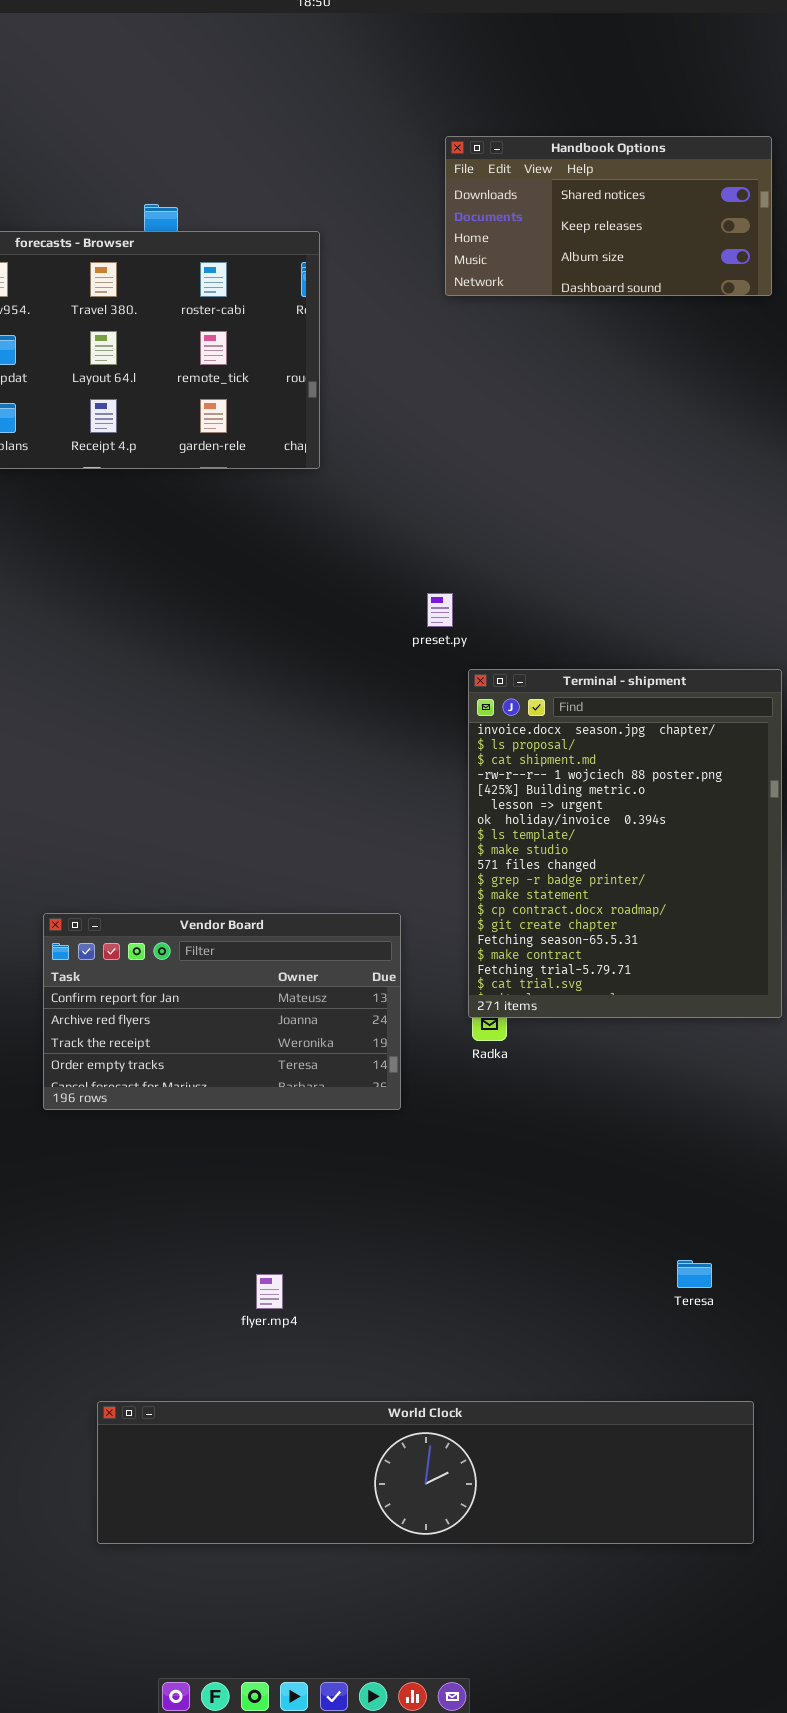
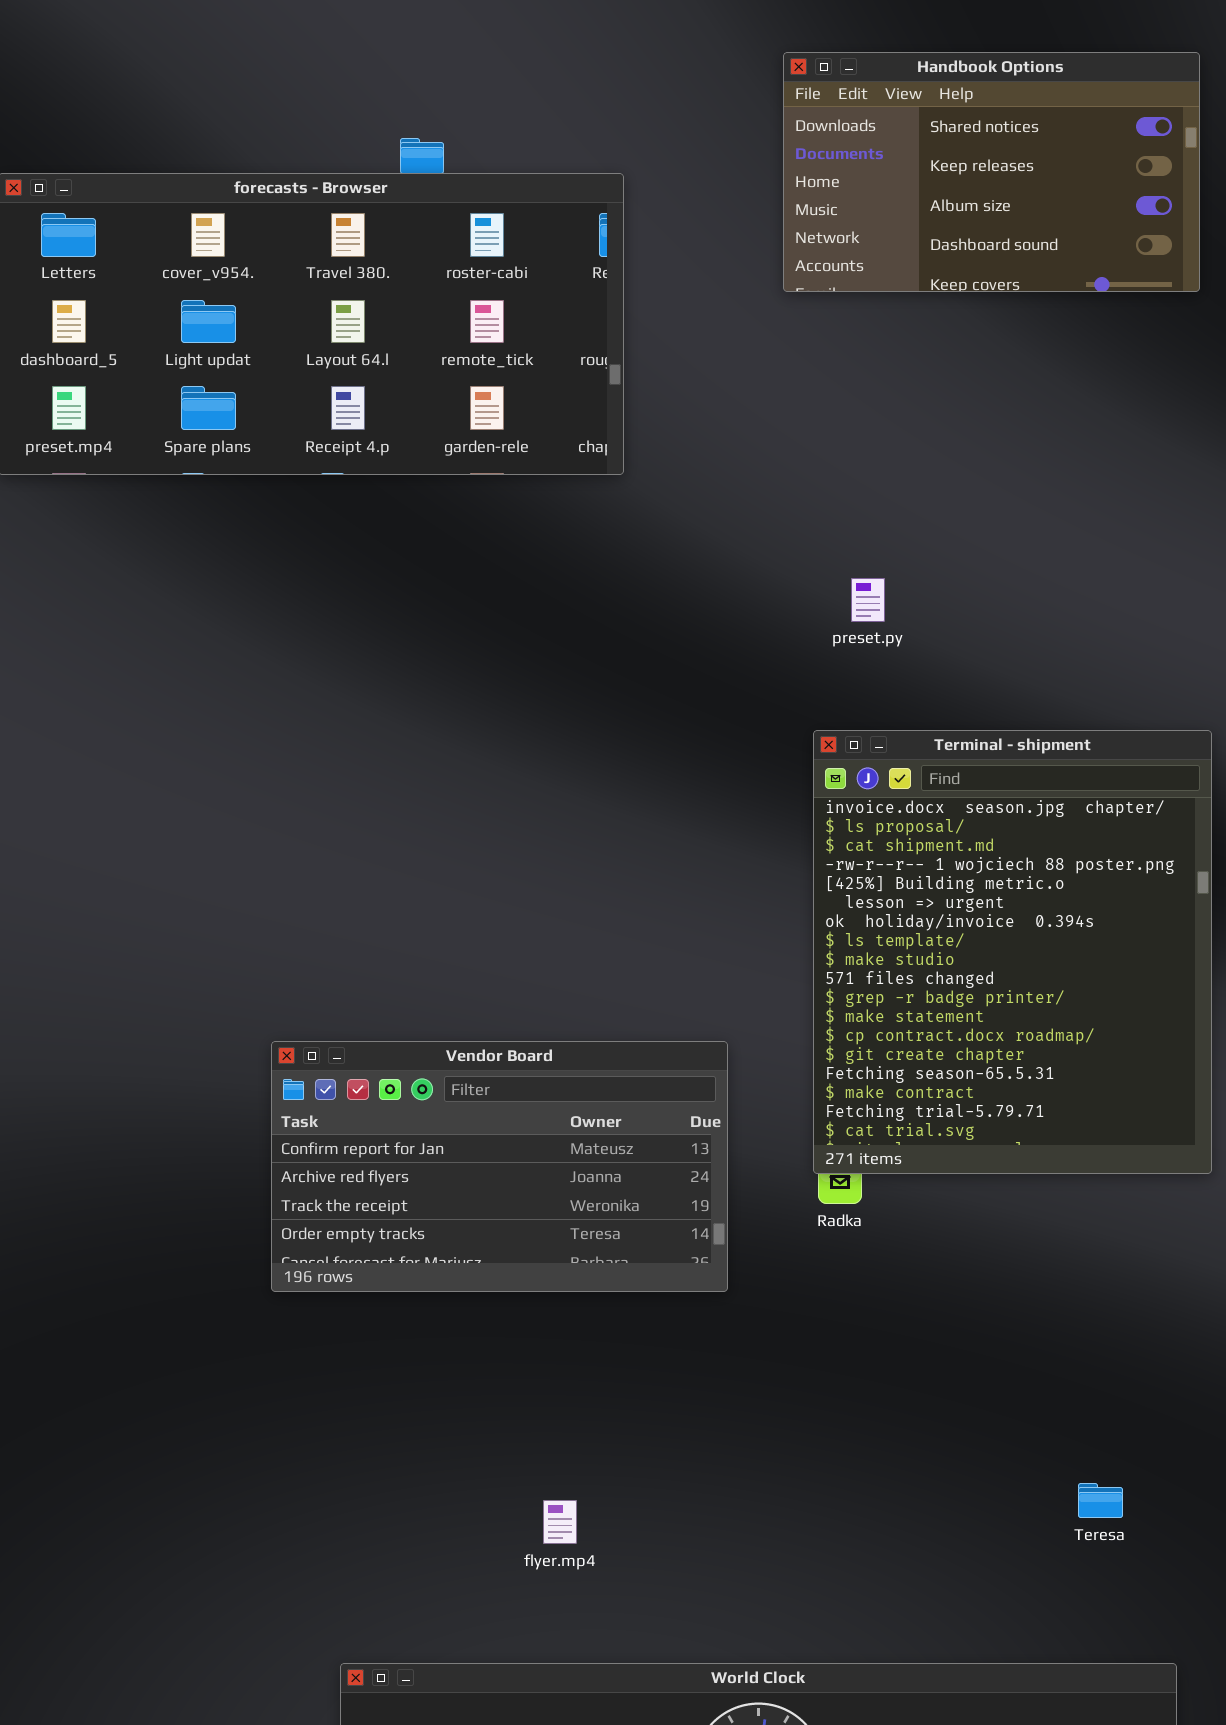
Handbook Options: [445,136,772,296] -> [783,52,1200,292], resized
preset.py: [427,593,453,627] -> [851,578,885,622], moved

